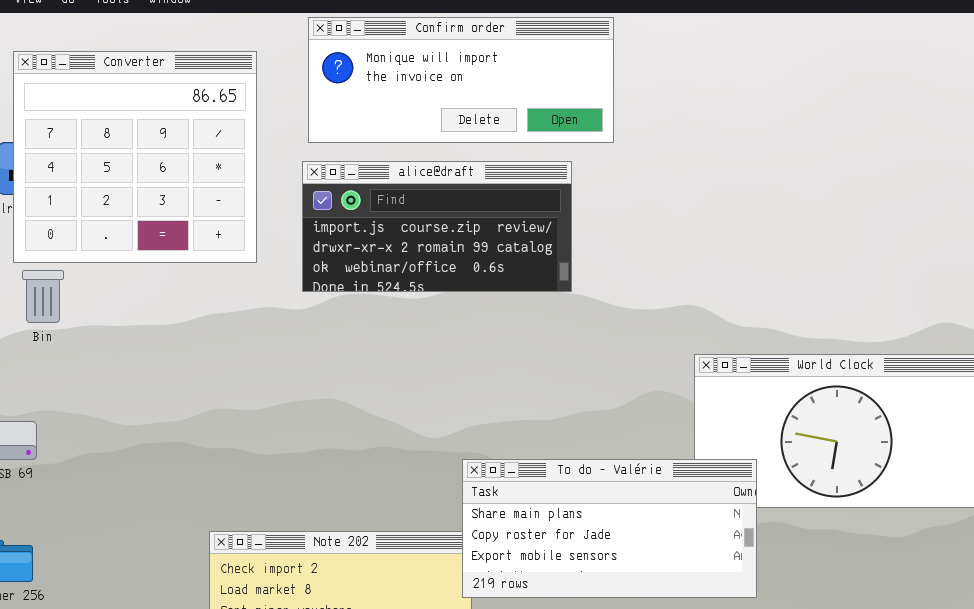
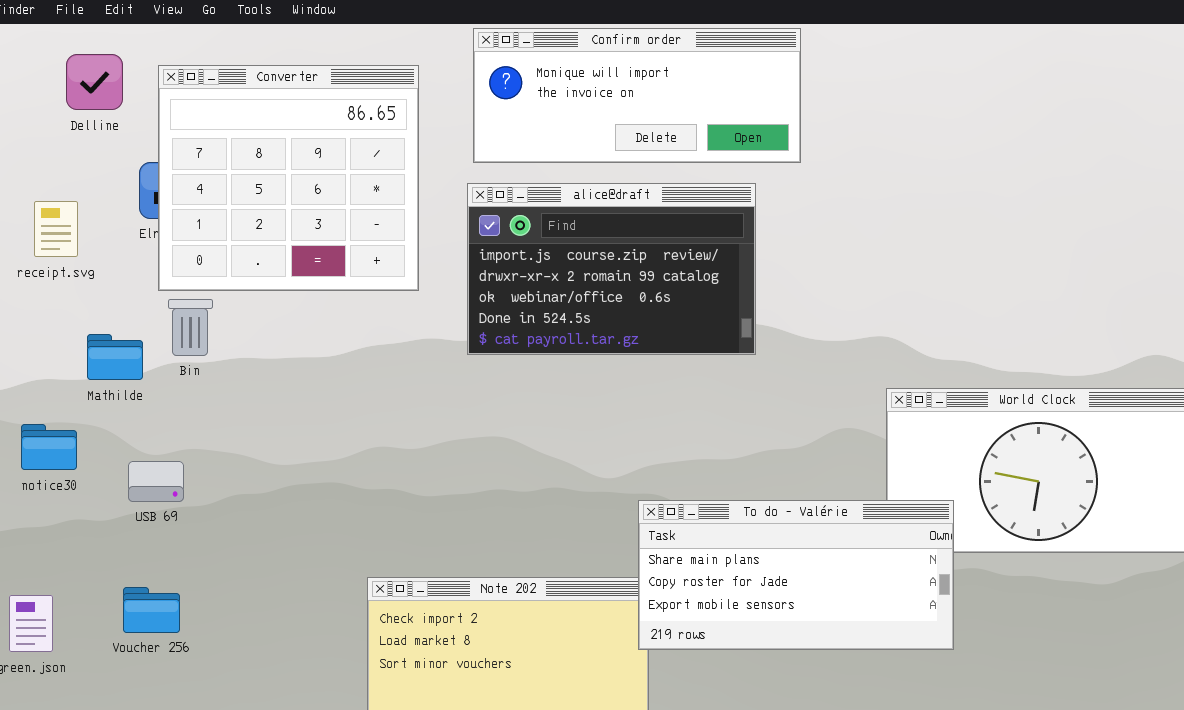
alice@draft: [302,161,572,292] -> [467,183,756,355], resized

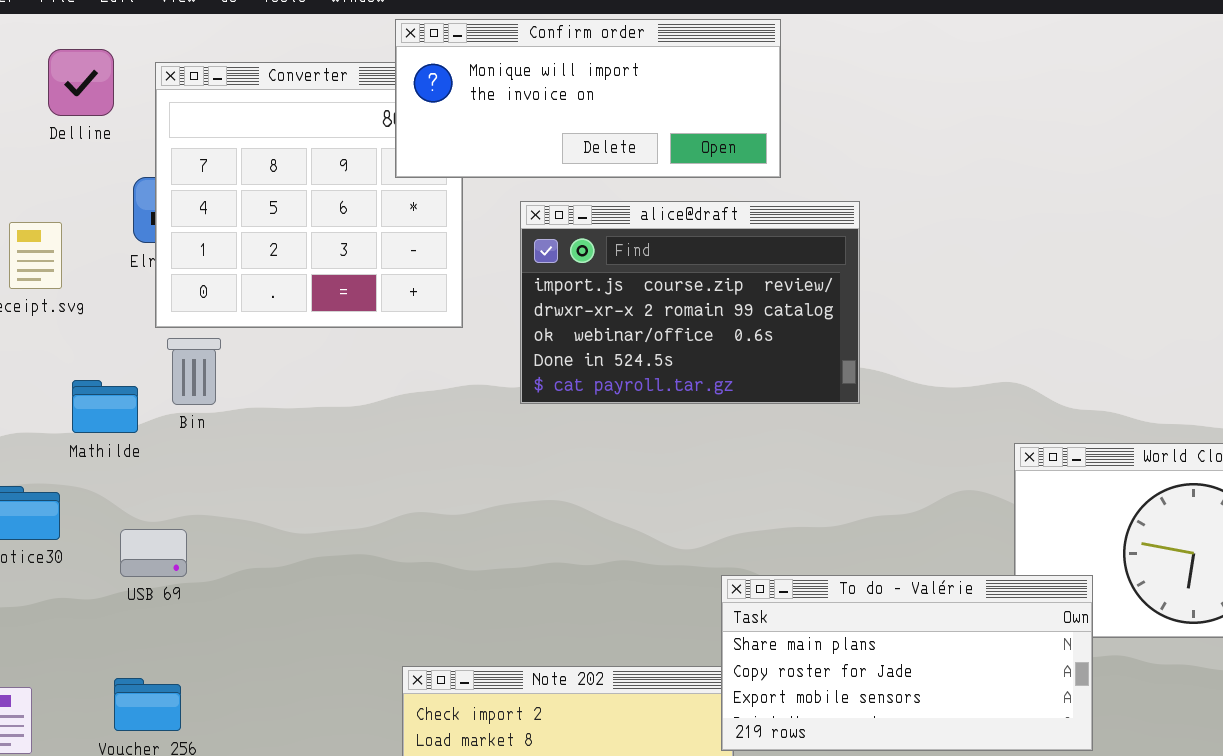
Confirm order: [473,28,801,163] -> [395,19,781,178], moved

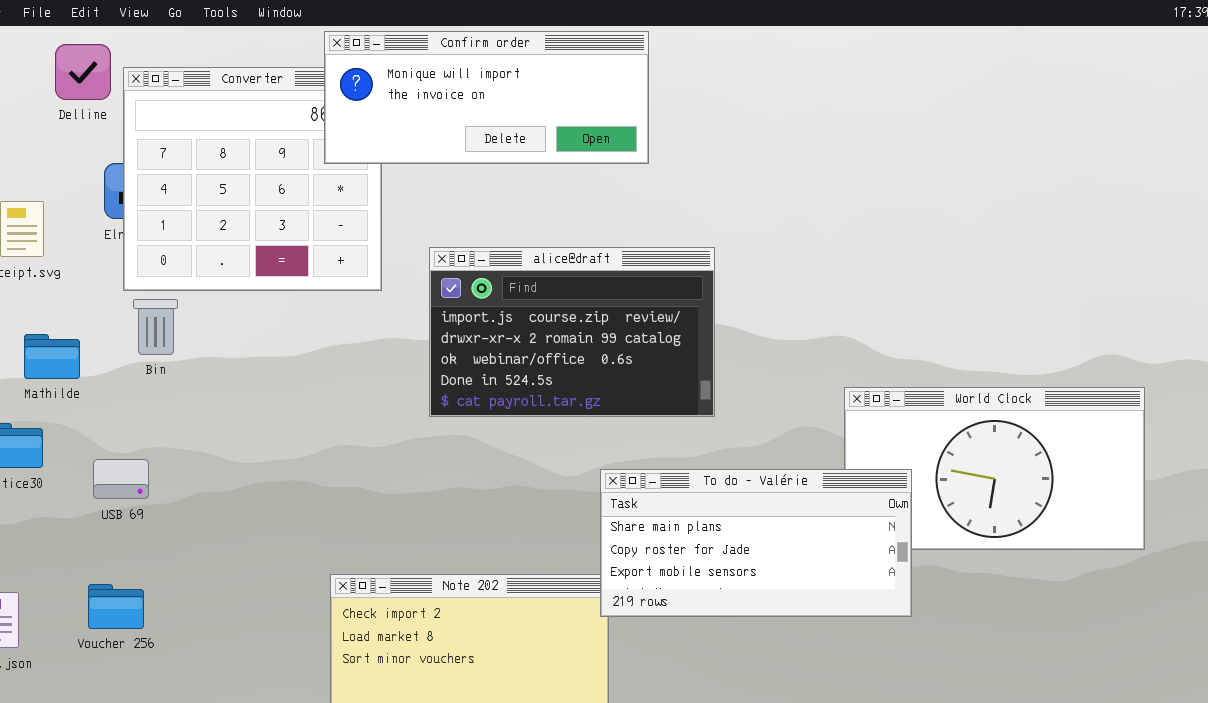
Delline: [48,49,114,116] -> [55,44,111,100], moved
alice@draft: [520,201,860,404] -> [429,247,715,417], moved
Mathilde: [72,380,138,433] -> [24,334,80,379], moved
To do - Valérie: [721,575,1093,751] -> [600,469,912,617], moved

